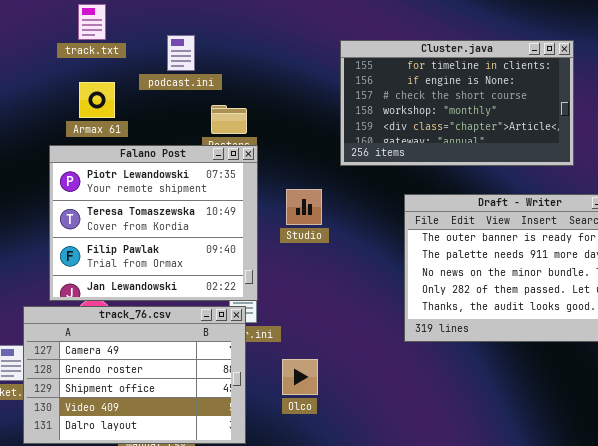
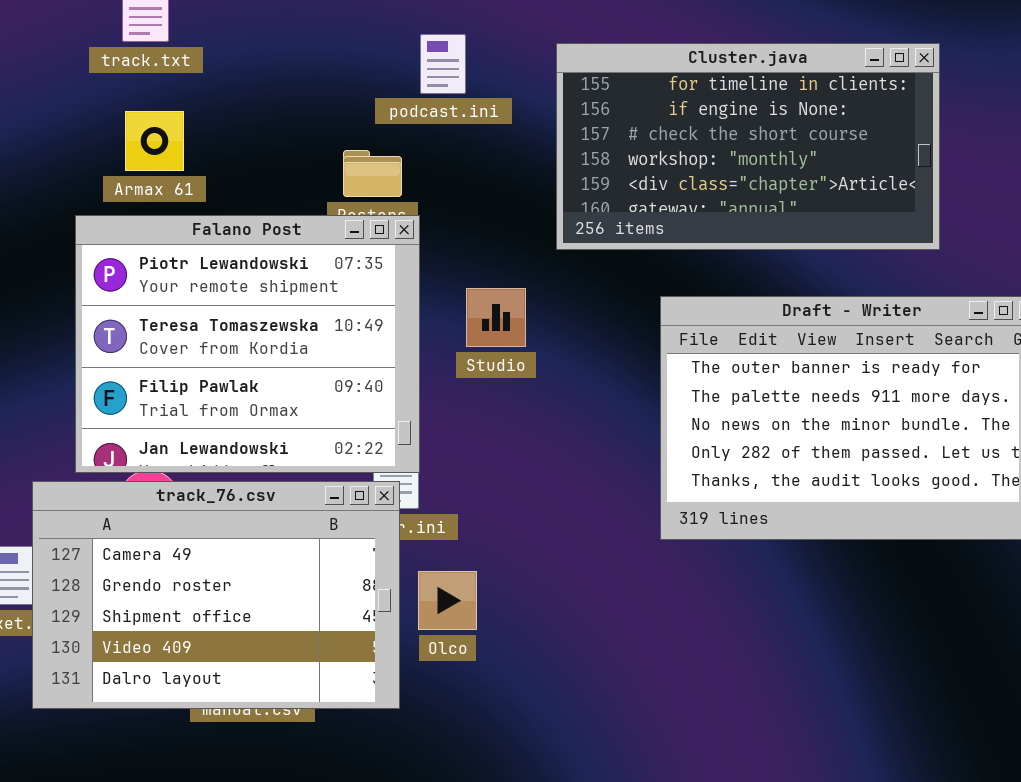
podcast.ini: [167,35,195,71] -> [420,34,466,94], moved
Olco: [282,359,318,395] -> [418,571,477,630], moved

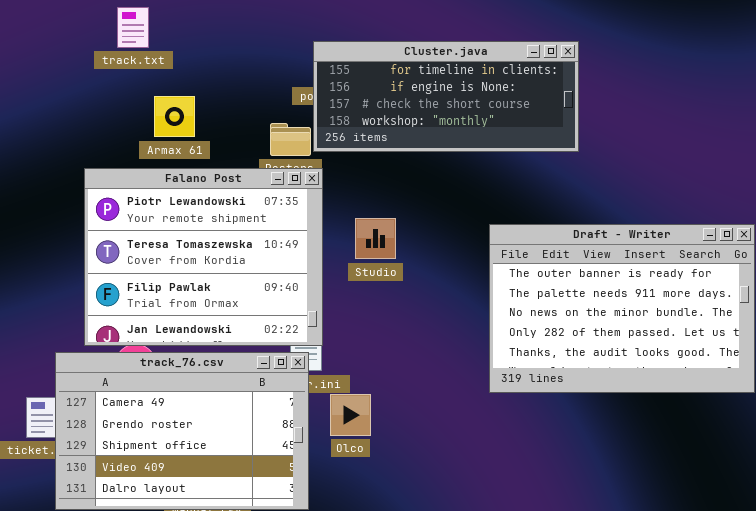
Cluster.java: [556,43,940,250] -> [313,41,579,152], moved, resized
Armax 61: [125,111,184,171] -> [154,96,195,137], moved
Olco: [418,571,477,630] -> [330,394,371,436], moved

